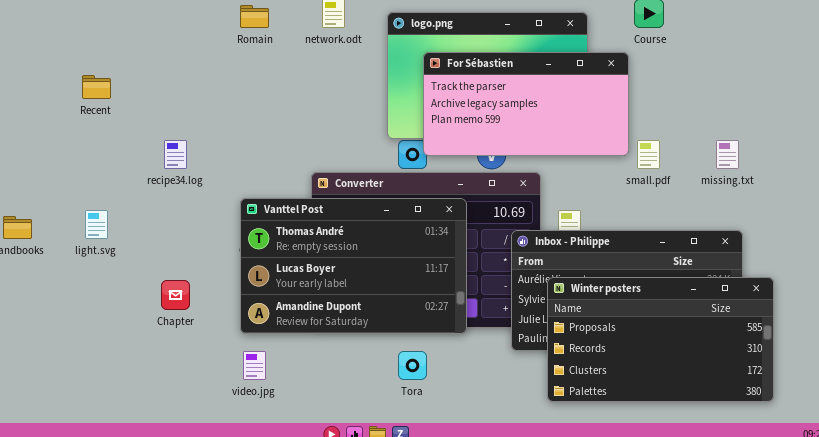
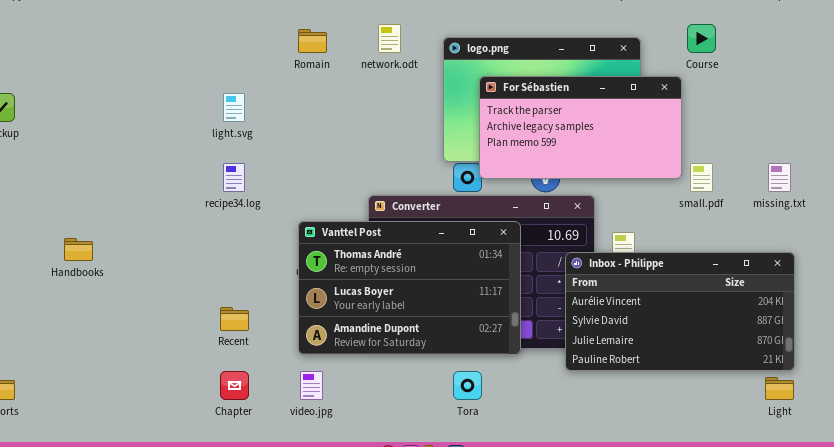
Recent: [82,75,111,99] -> [220,307,249,331], moved
light.svg: [85,210,108,239] -> [223,93,245,122], moved
Winter posters: [547,277,774,402] -> none, closed
Chapter: [161,280,190,310] -> [220,371,249,400], moved

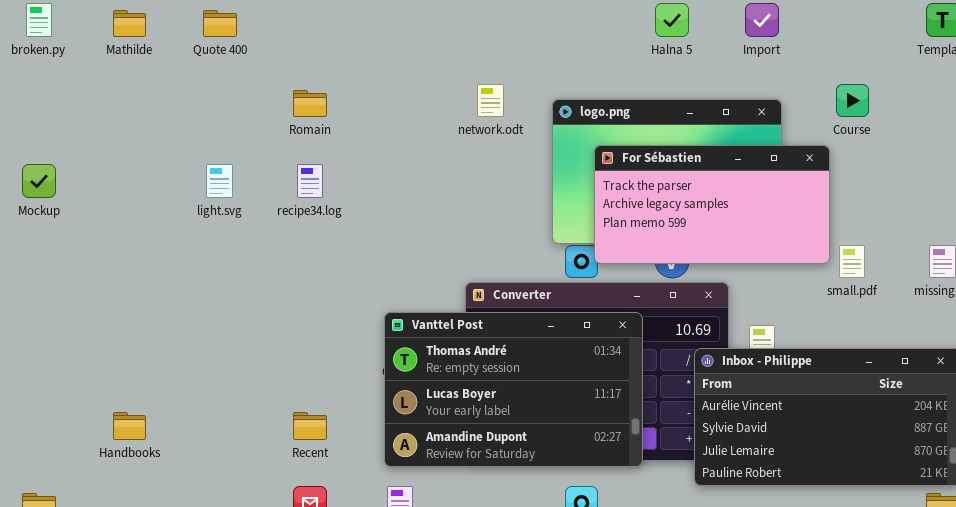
Romain: [298,29,327,53] -> [293,90,327,117], moved
light.svg: [223,93,245,122] -> [206,164,233,198], moved
recipe34.log: [223,163,245,192] -> [297,164,323,198], moved
Handbooks: [64,238,93,261] -> [113,412,146,440], moved

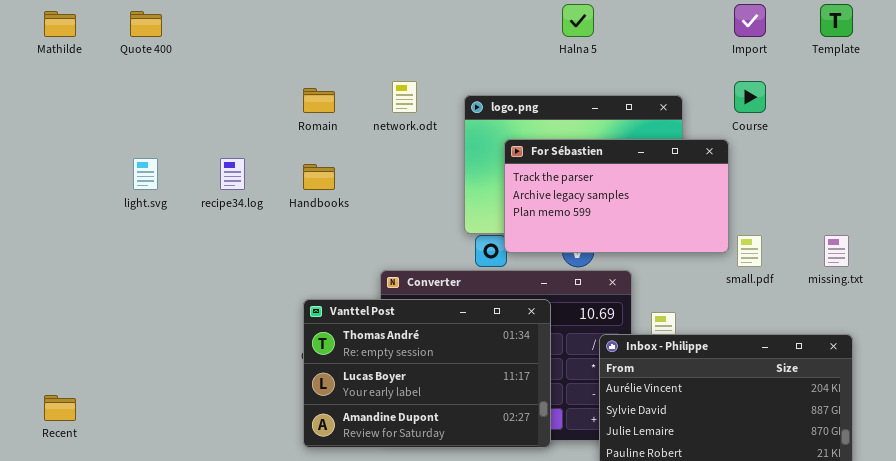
Import: [745,3,779,37] -> [734,4,766,37], moved
Romain: [293,90,327,117] -> [303,88,335,113], moved
Handbooks: [113,412,146,440] -> [303,164,335,190], moved
Recent: [293,412,327,440] -> [44,395,76,421], moved

